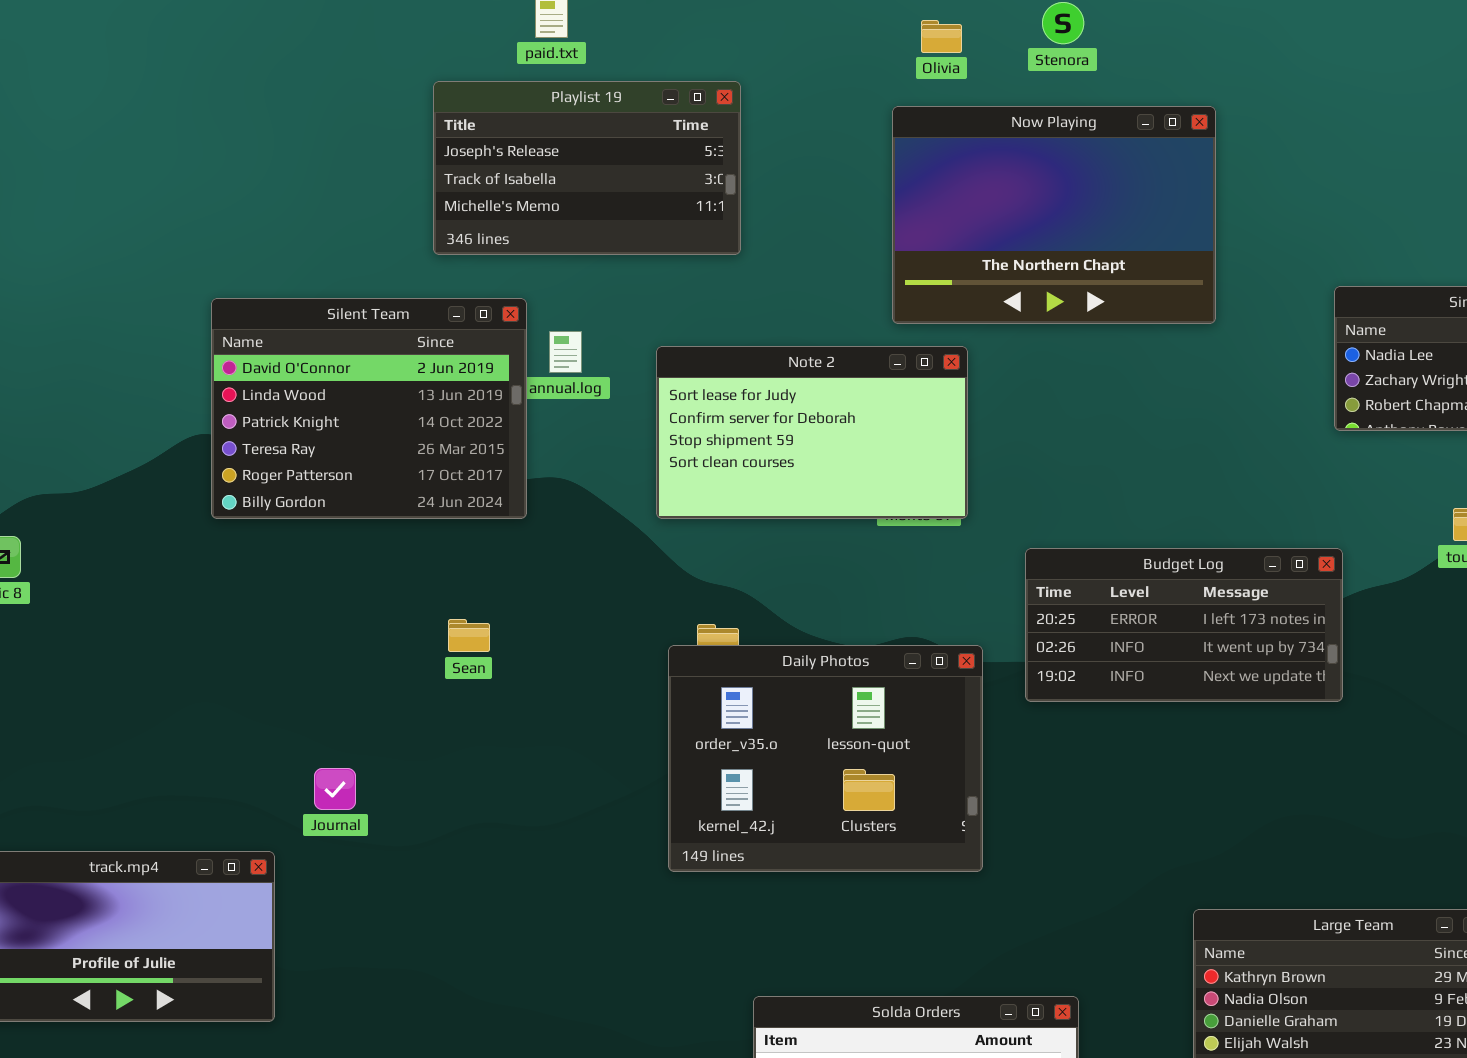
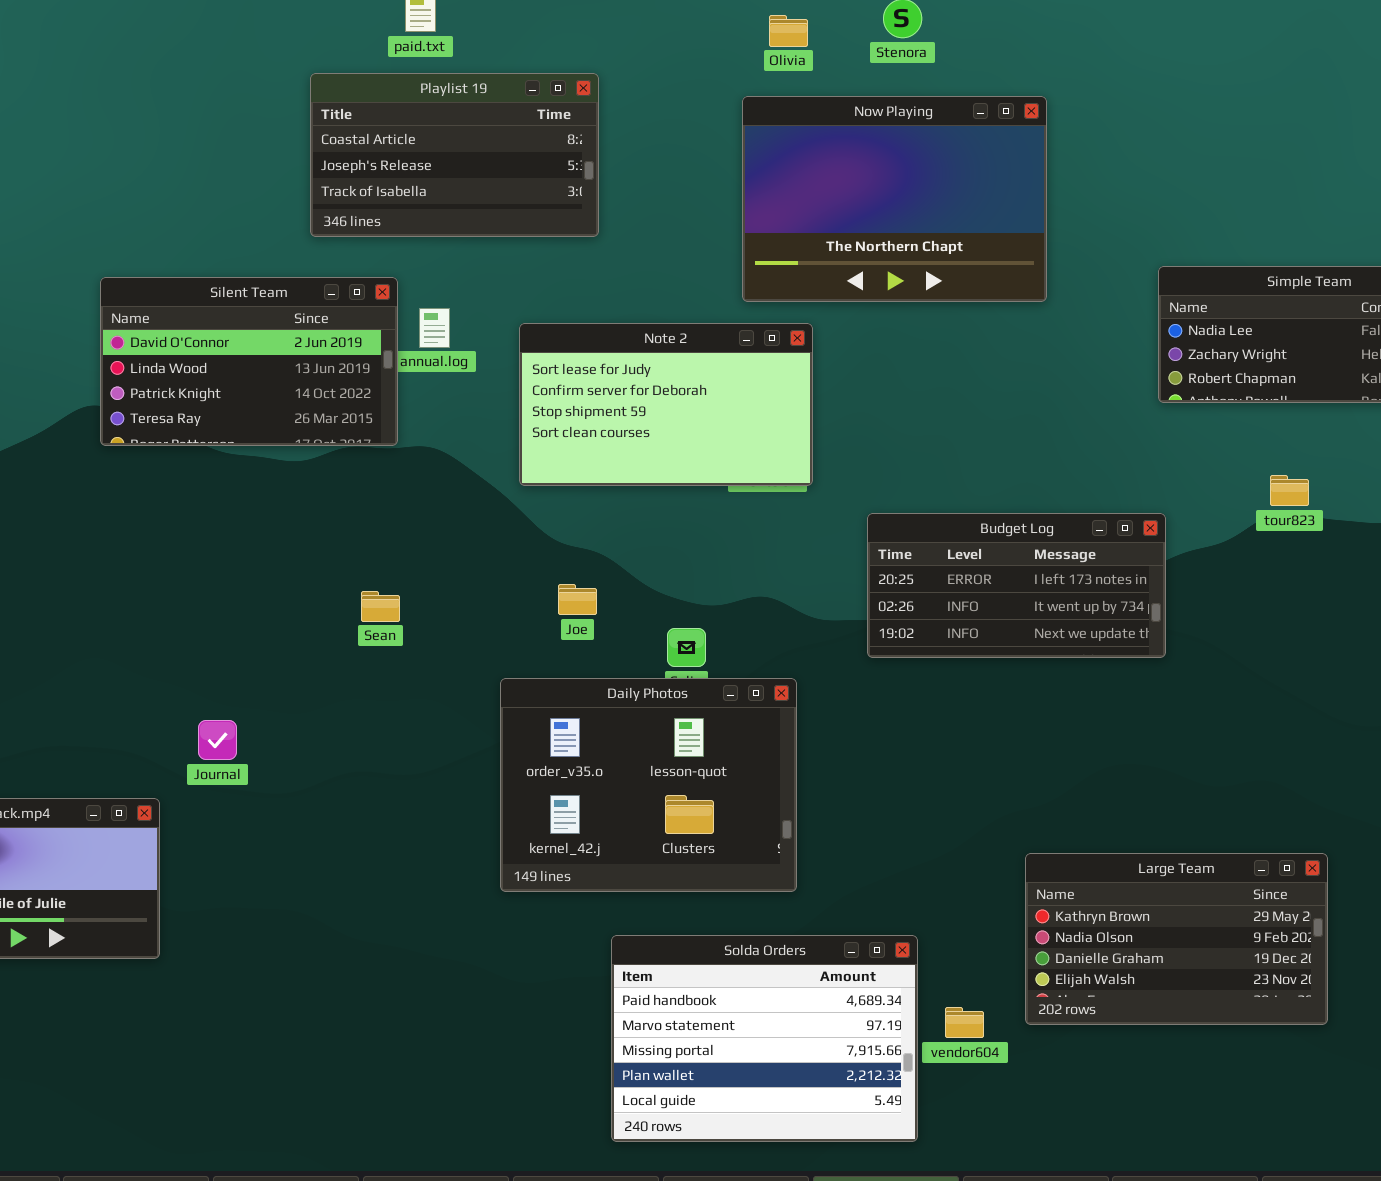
Playlist 19: [433,81,741,255] -> [310,73,599,237], scrolled up 1 row
Silent Team: [211,298,527,519] -> [100,277,398,446], resized
Sean: [448,619,490,652] -> [361,591,400,622], moved
Daily Photos: [668,645,983,872] -> [500,678,797,892], moved

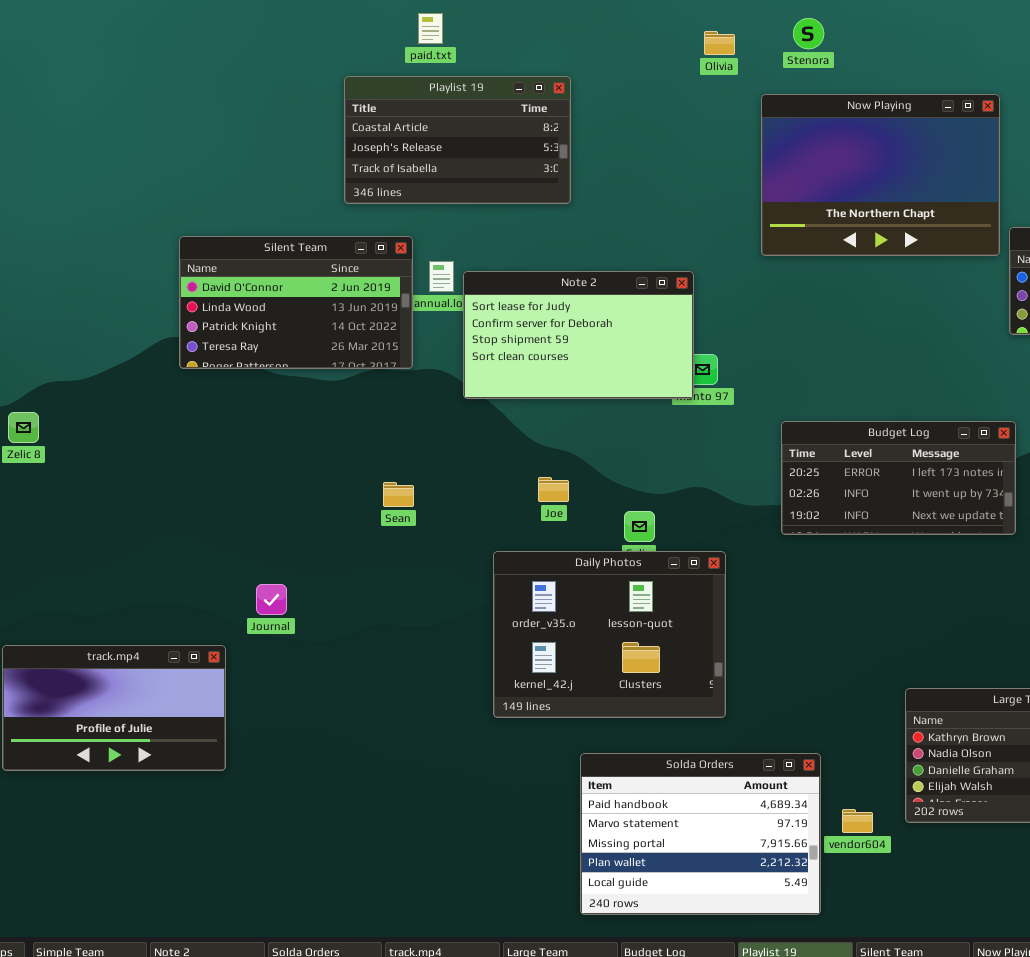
Now Playing: [742,96,1047,302] -> [761,94,1000,256], moved
Note 2: [519,323,813,486] -> [463,271,694,399], moved

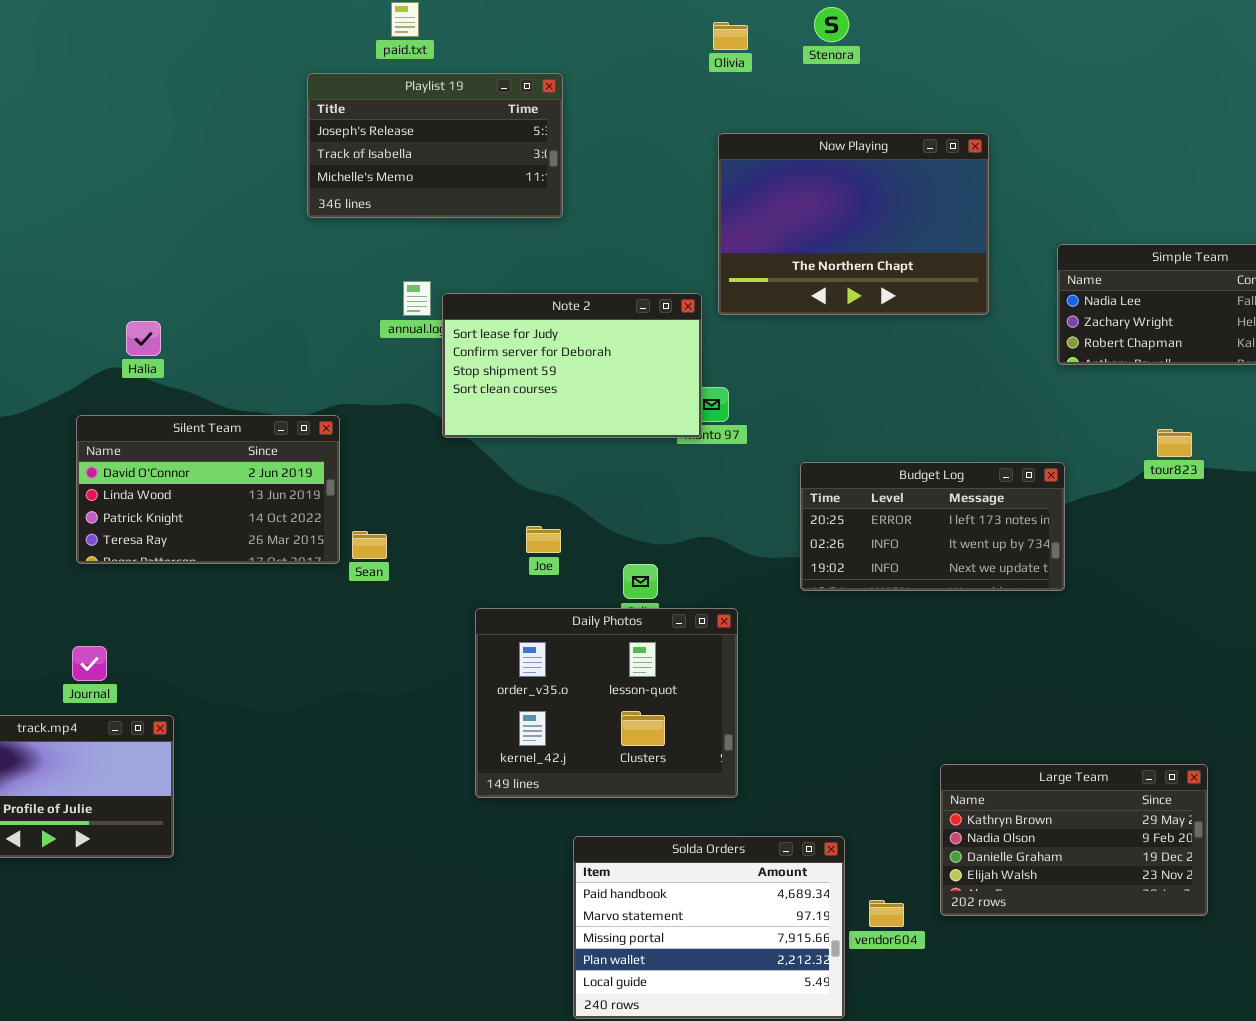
Playlist 19: [344,76,571,204] -> [307,73,563,218], scrolled down 1 row
Now Playing: [761,94,1000,256] -> [718,133,989,315], moved
Silent Team: [179,236,413,369] -> [76,415,340,564], moved
Journal: [256,584,287,615] -> [72,646,107,681], moved

